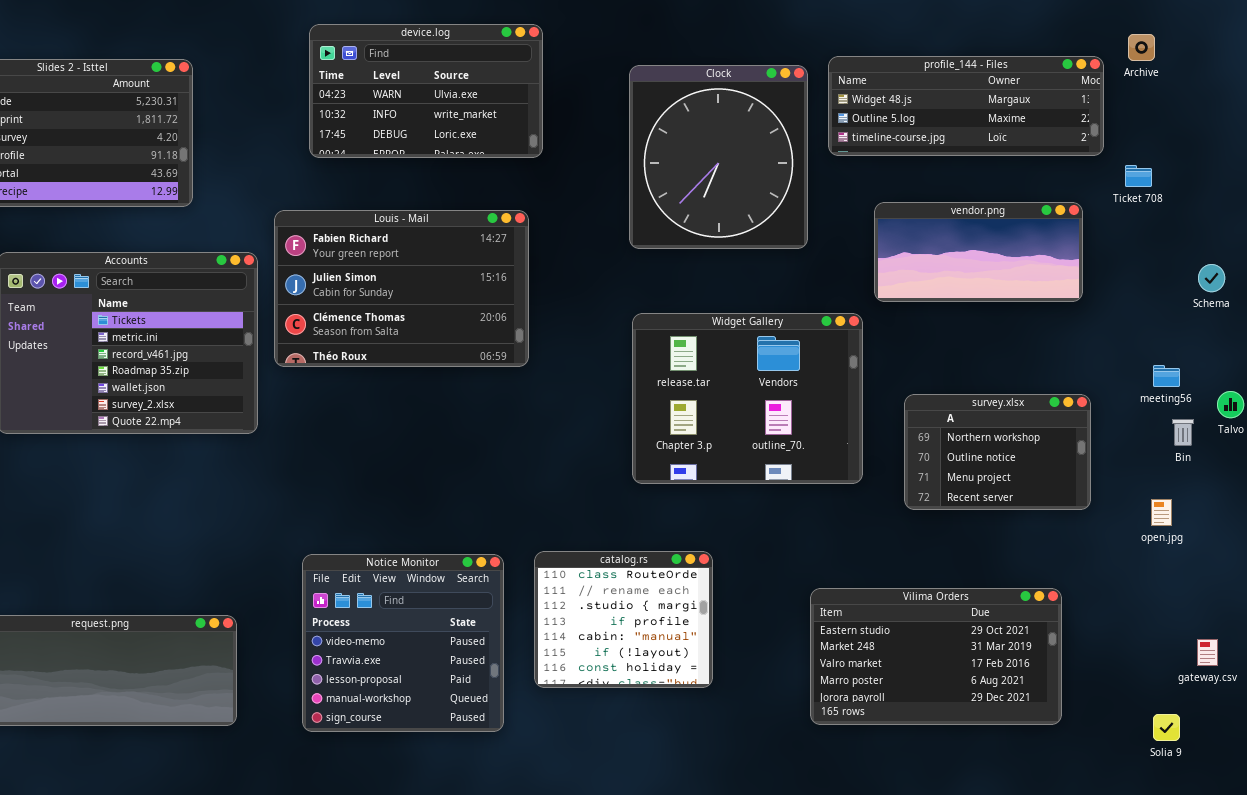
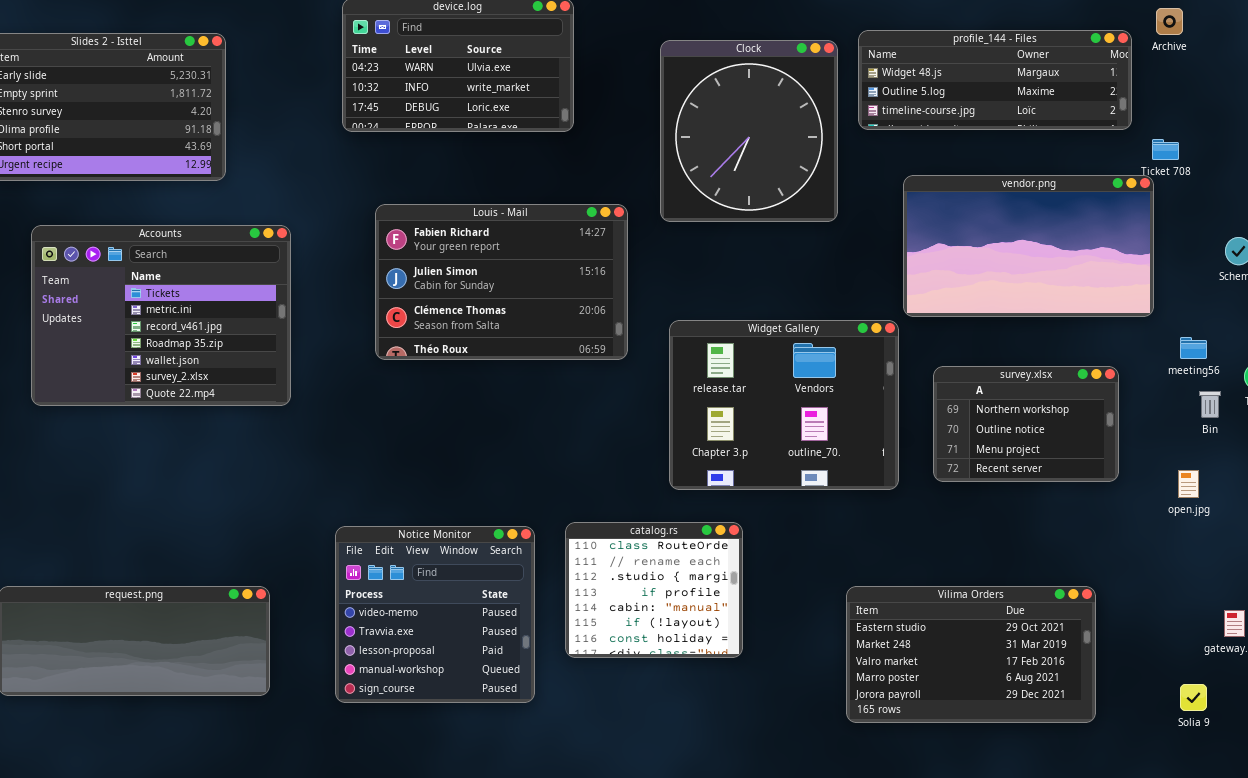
vendor.png: [874,202,1083,302] -> [903,175,1154,317], resized
Louis - Mail: [274,210,529,367] -> [375,204,628,360], moved
Widget Gallery: [632,313,863,484] -> [669,320,899,490], moved
Vilima Orders: [810,588,1062,725] -> [846,586,1096,723], moved

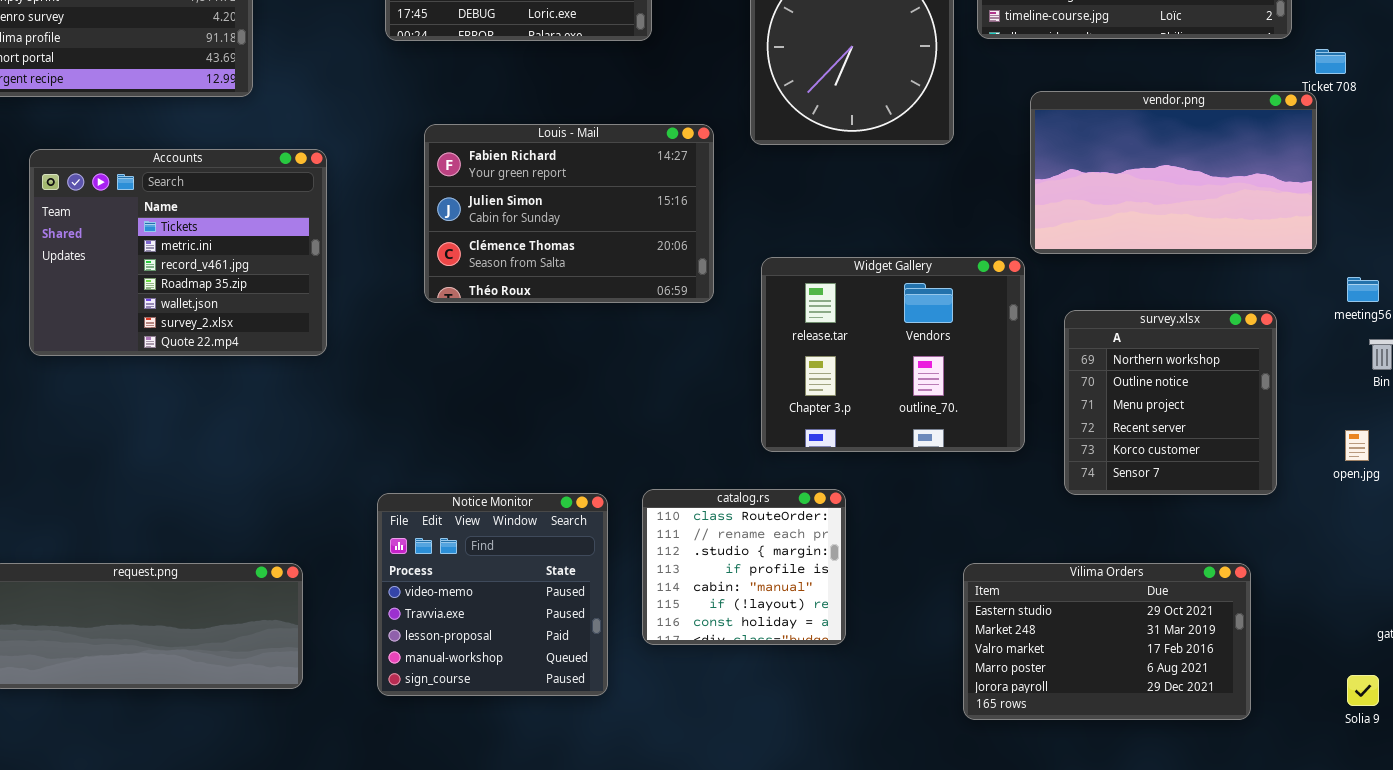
survey.xlsx: [933,366,1119,482] -> [1064,310,1277,495], resized

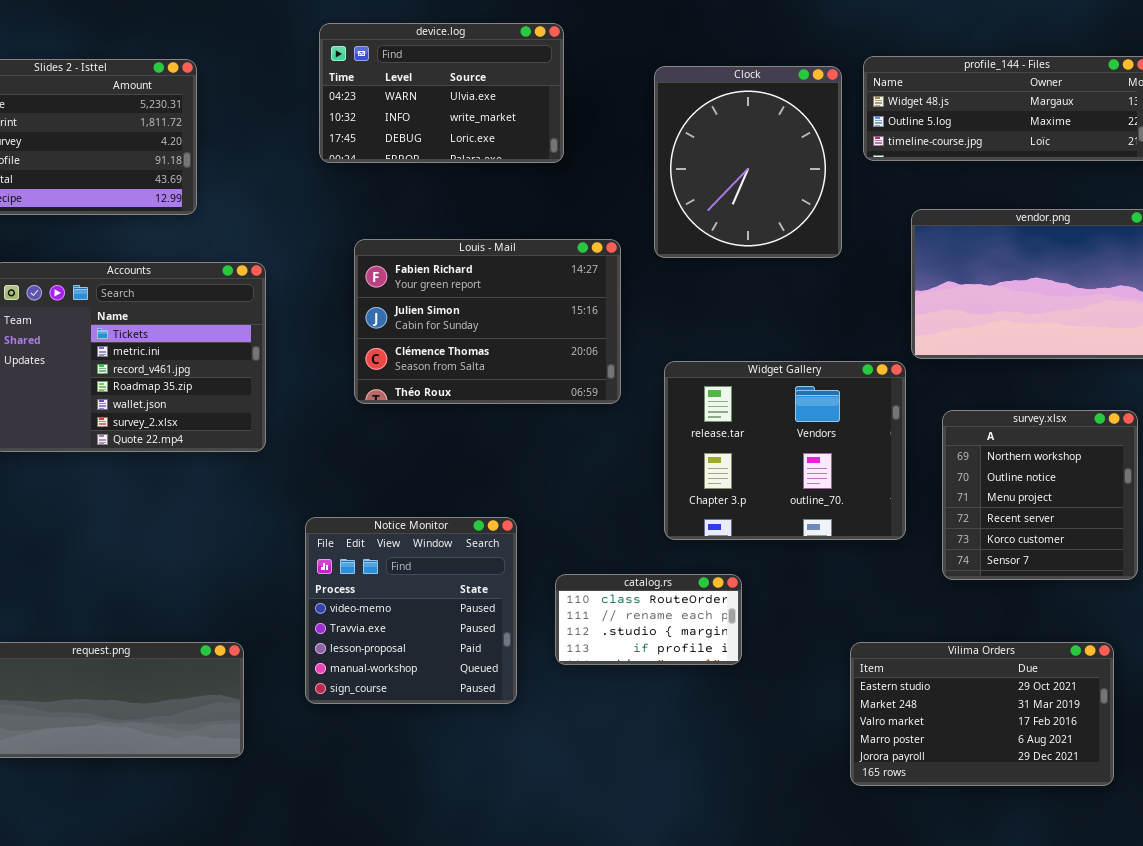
catalog.rs: [642,489,846,645] -> [555,574,742,665], resized
Notice Monitor: [377,493,608,696] -> [305,517,517,704], moved

